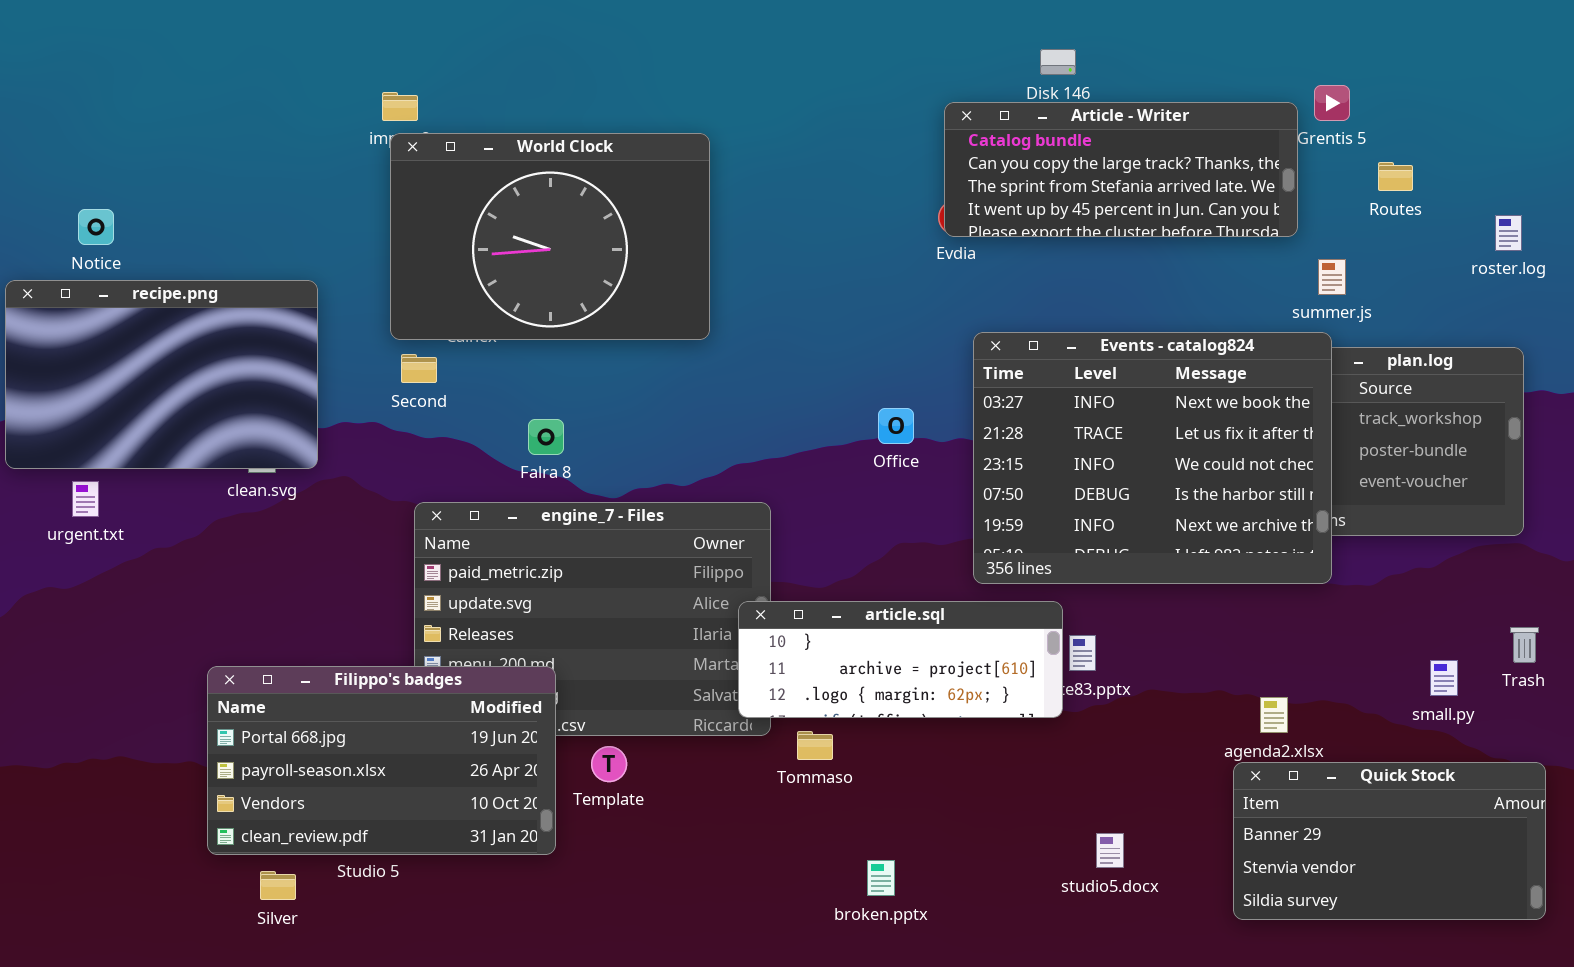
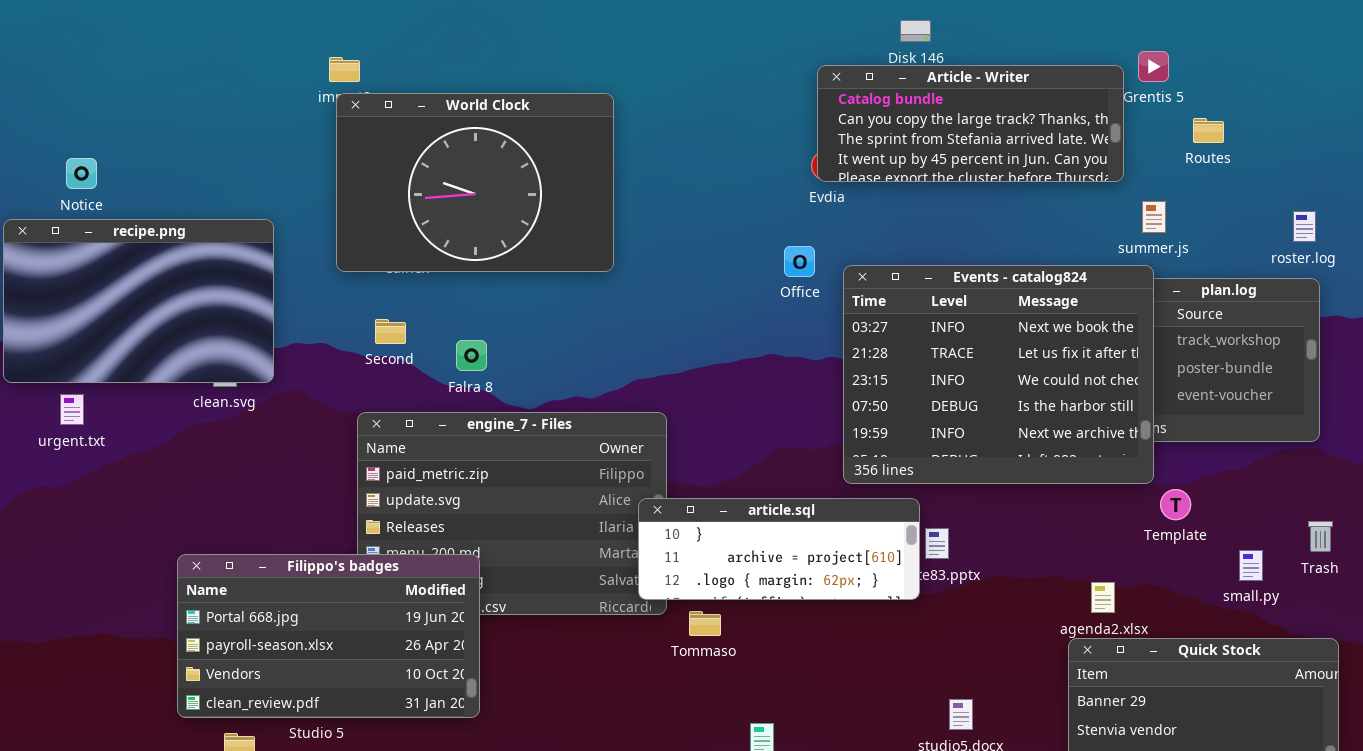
roster.log: [1495,215,1522,251] -> [1293,211,1316,242], moved
Second: [401,354,437,383] -> [375,319,406,344], moved
Office: [878,408,914,444] -> [784,246,815,277], moved
Template: [591,746,627,782] -> [1160,489,1191,520], moved

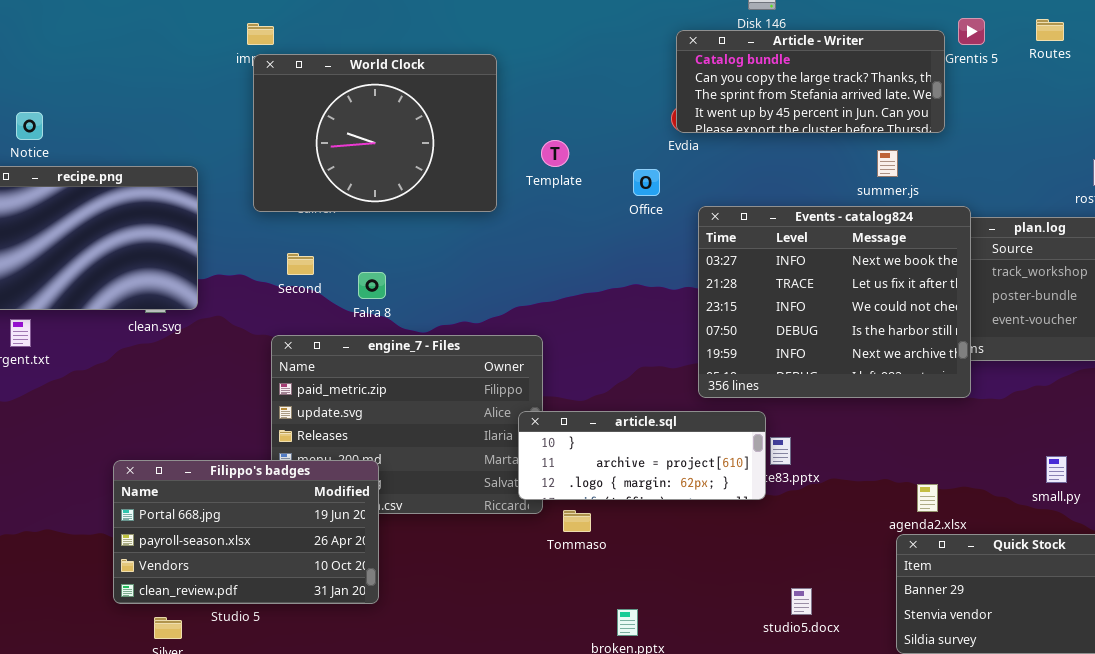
Routes: [1193,118,1224,143] -> [1036,19,1064,41], moved
summer.js: [1142,201,1166,233] -> [877,150,898,177], moved
Office: [784,246,815,277] -> [633,169,660,196], moved
Template: [1160,489,1191,520] -> [541,140,569,167], moved

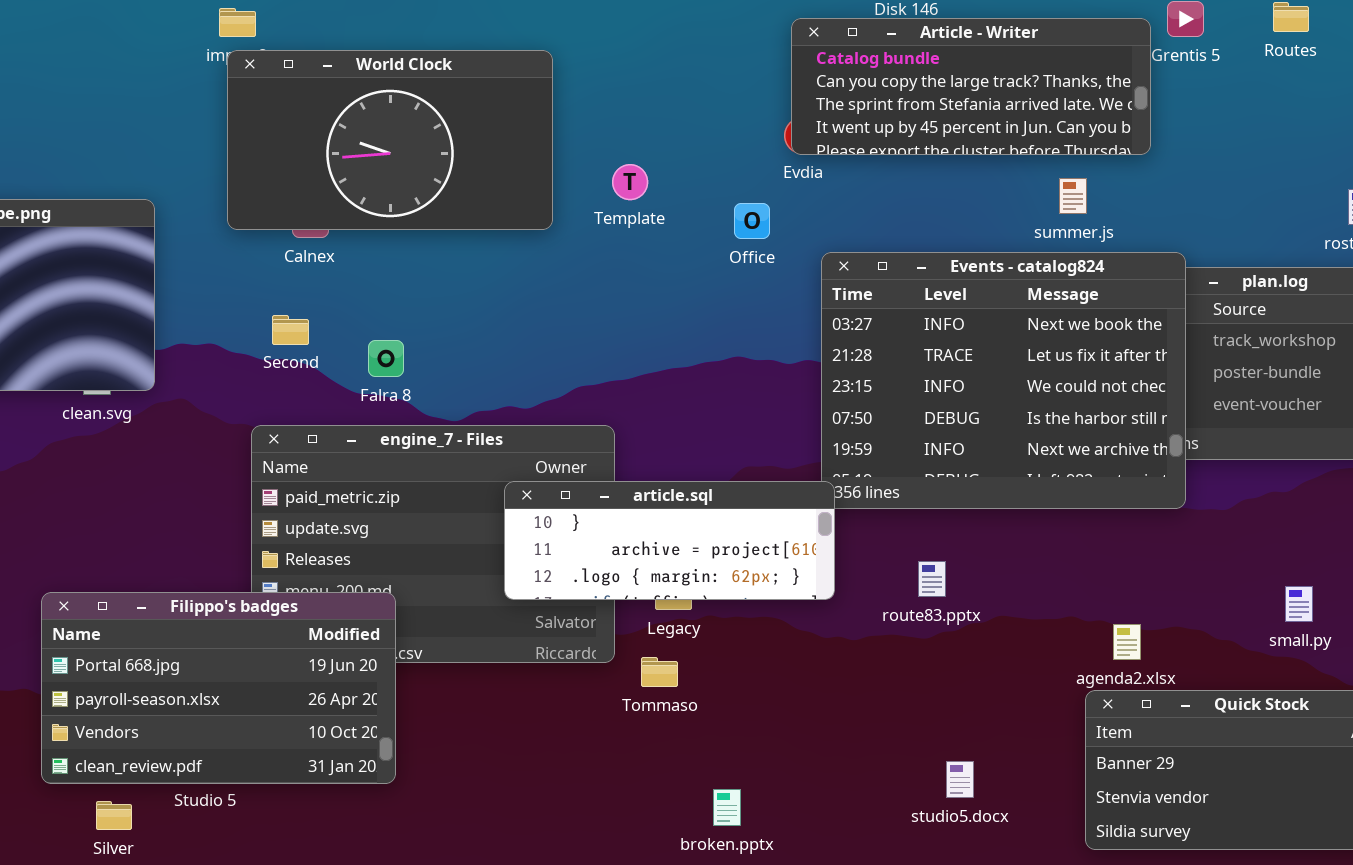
World Clock: [253,54,497,212] -> [227,50,553,230], resized
article.sql: [518,411,766,500] -> [504,481,835,600], moved

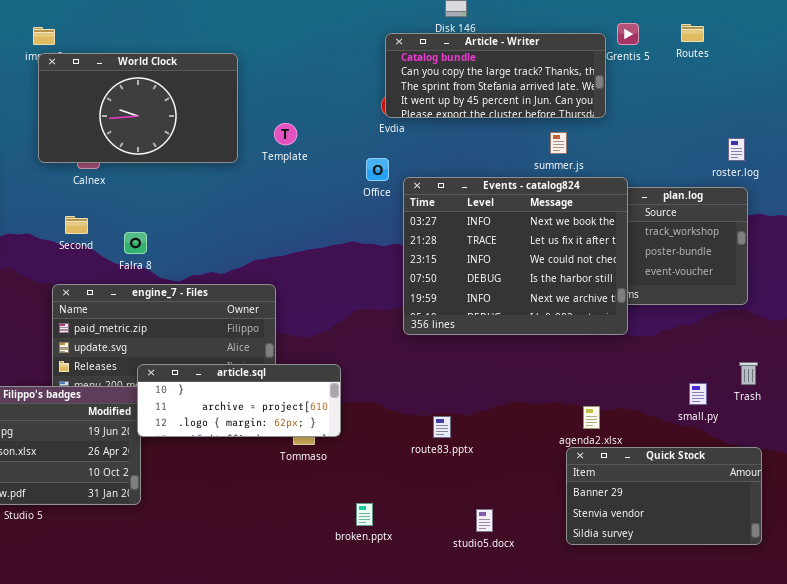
Office: [734,203,770,239] -> [366,158,389,181], moved
article.sql: [504,481,835,600] -> [137,364,341,437], moved
route83.pptx: [918,561,946,597] -> [433,416,451,438], moved
studio5.docx: [946,761,974,798] -> [476,509,493,532], moved
broken.pptx: [713,789,741,826] -> [356,503,373,526], moved

